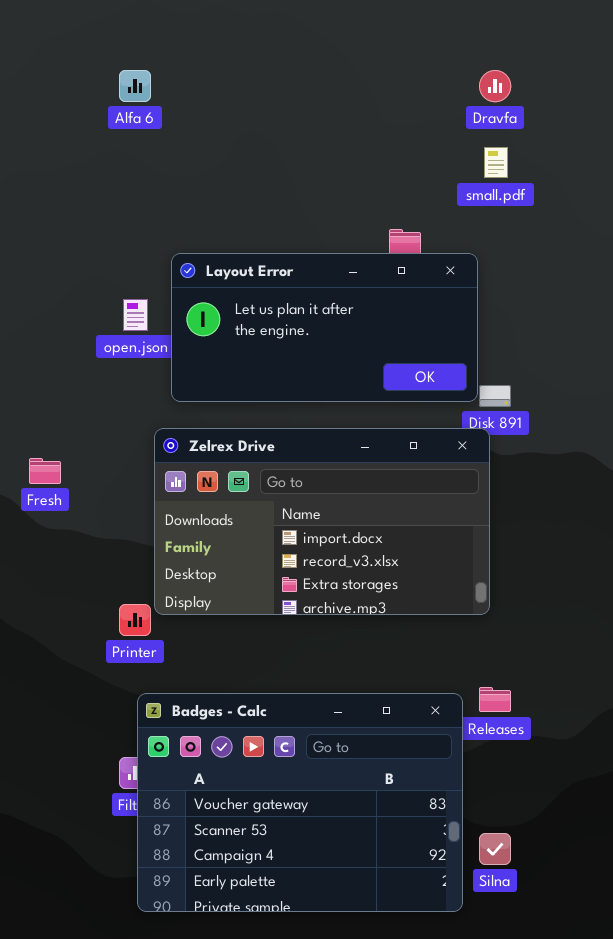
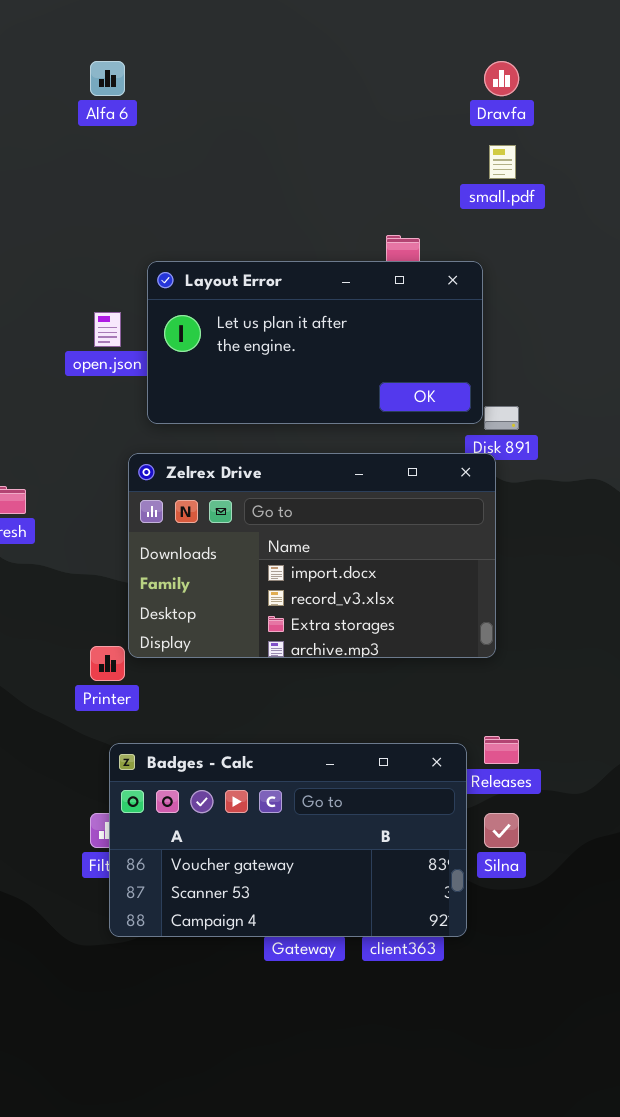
Badges - Calc: [137,693,463,912] -> [109,743,467,937], resized
Silna: [479,833,511,865] -> [484,813,519,848], moved

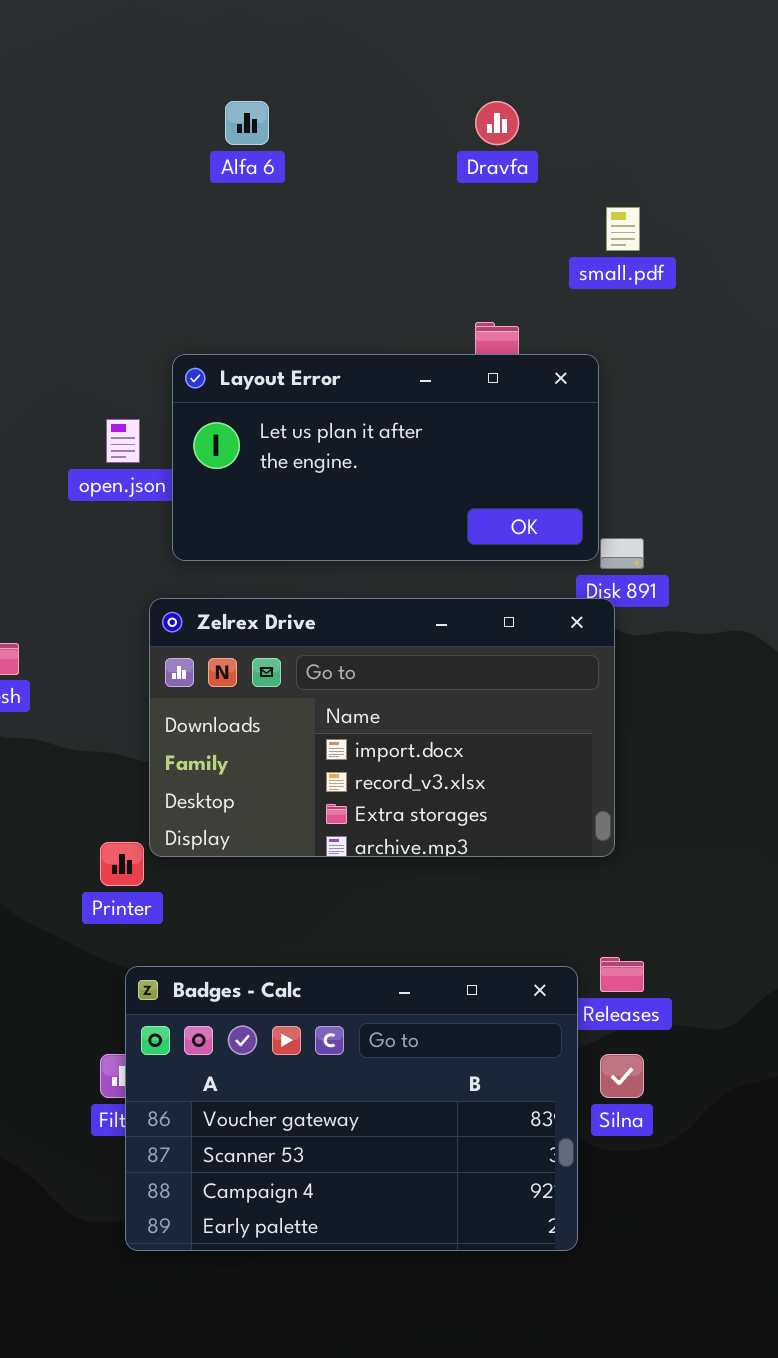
Alfa 6: [90,61,125,96] -> [225,101,269,145], moved
Dravfa: [484,61,519,96] -> [475,101,519,145], moved
Badges - Calc: [109,743,467,937] -> [125,966,578,1251], resized

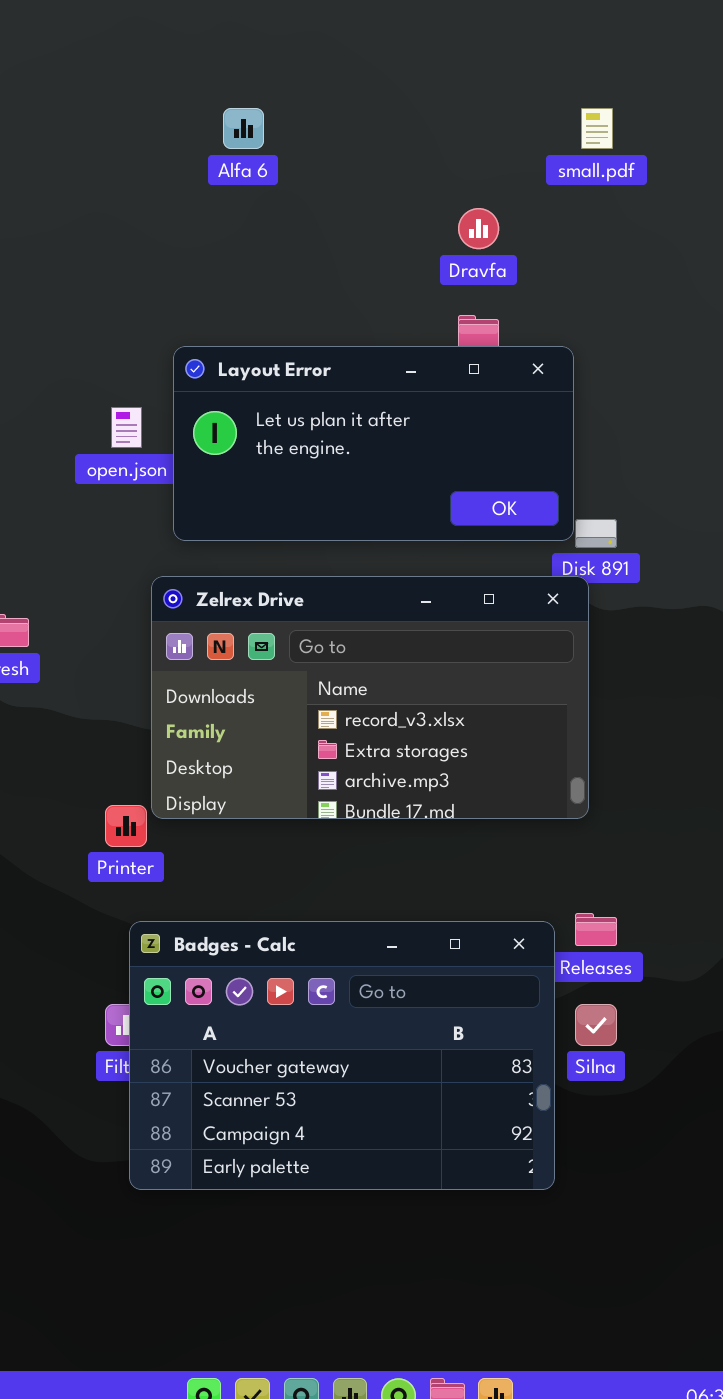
Dravfa: [475,101,519,145] -> [458,208,499,249], moved
small.pdf: [606,207,640,251] -> [581,108,613,149], moved
Zelrex Drive: [149,598,615,857] -> [151,576,589,819], scrolled down 1 row

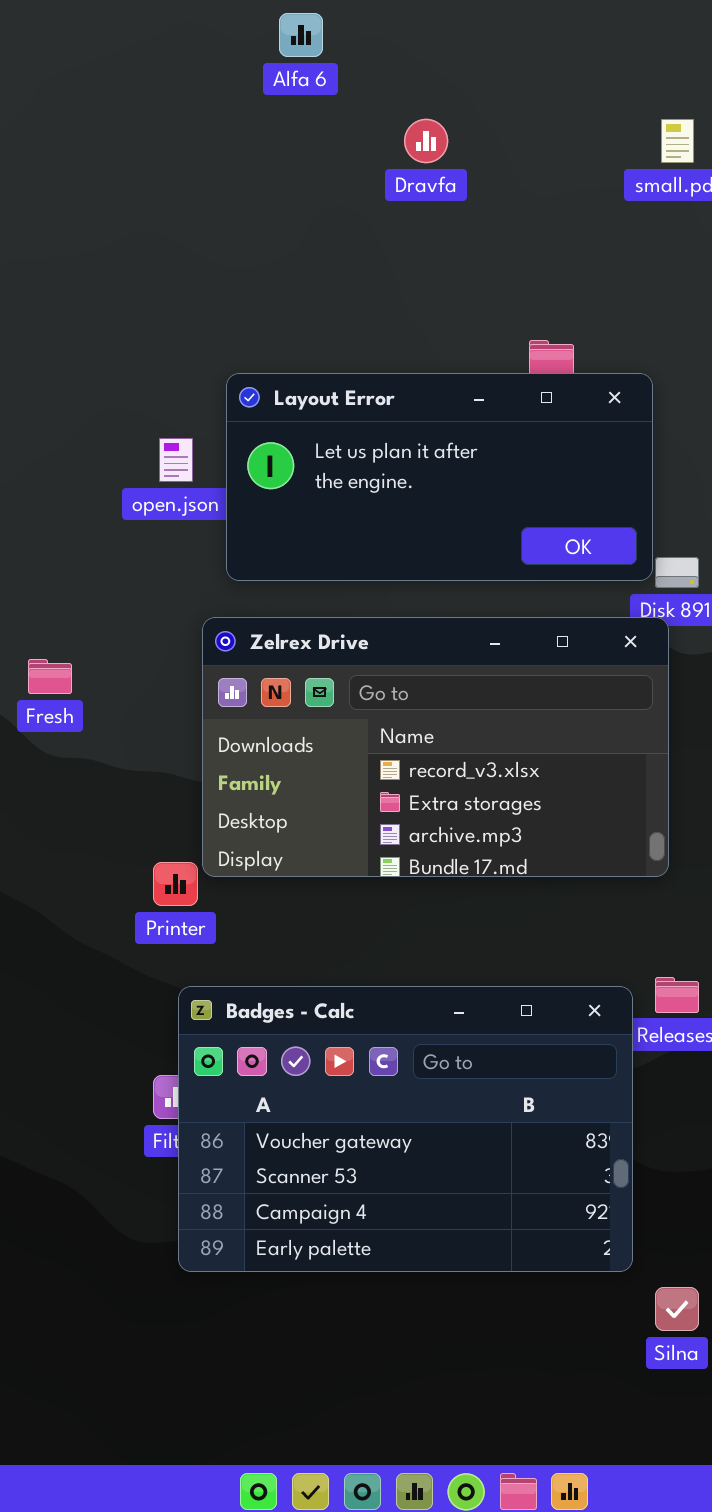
Alfa 6: [223,108,264,149] -> [279,13,323,57], moved
Dravfa: [458,208,499,249] -> [404,119,448,163], moved
Silna: [575,1004,617,1046] -> [655,1287,699,1331], moved

